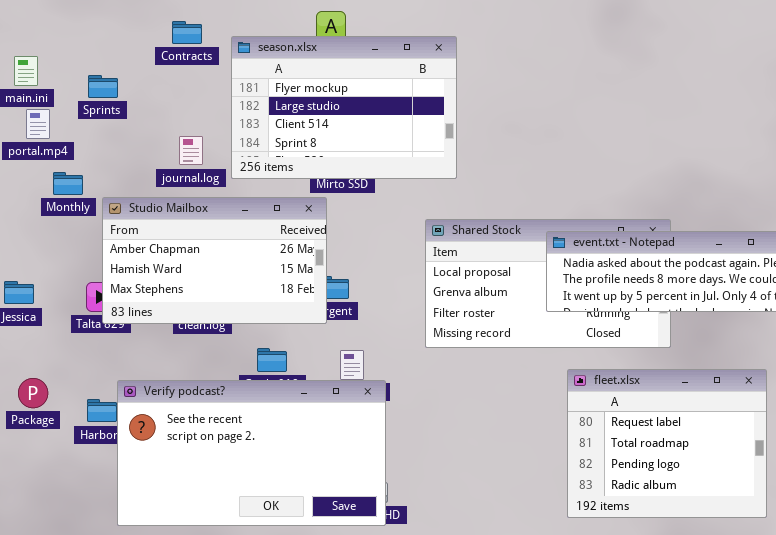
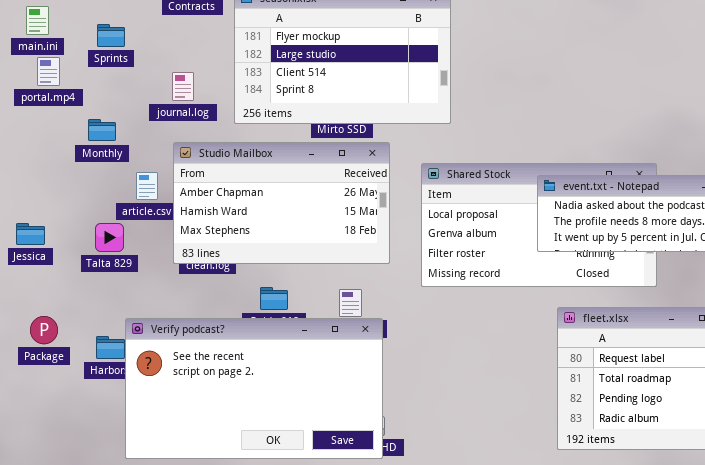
journal.log: [179,136,203,165] -> [172,72,194,101], moved
Monthly: [53,172,83,195] -> [88,119,116,141], moved
Studio Mailbox: [102,197,327,324] -> [173,142,390,264], moved

